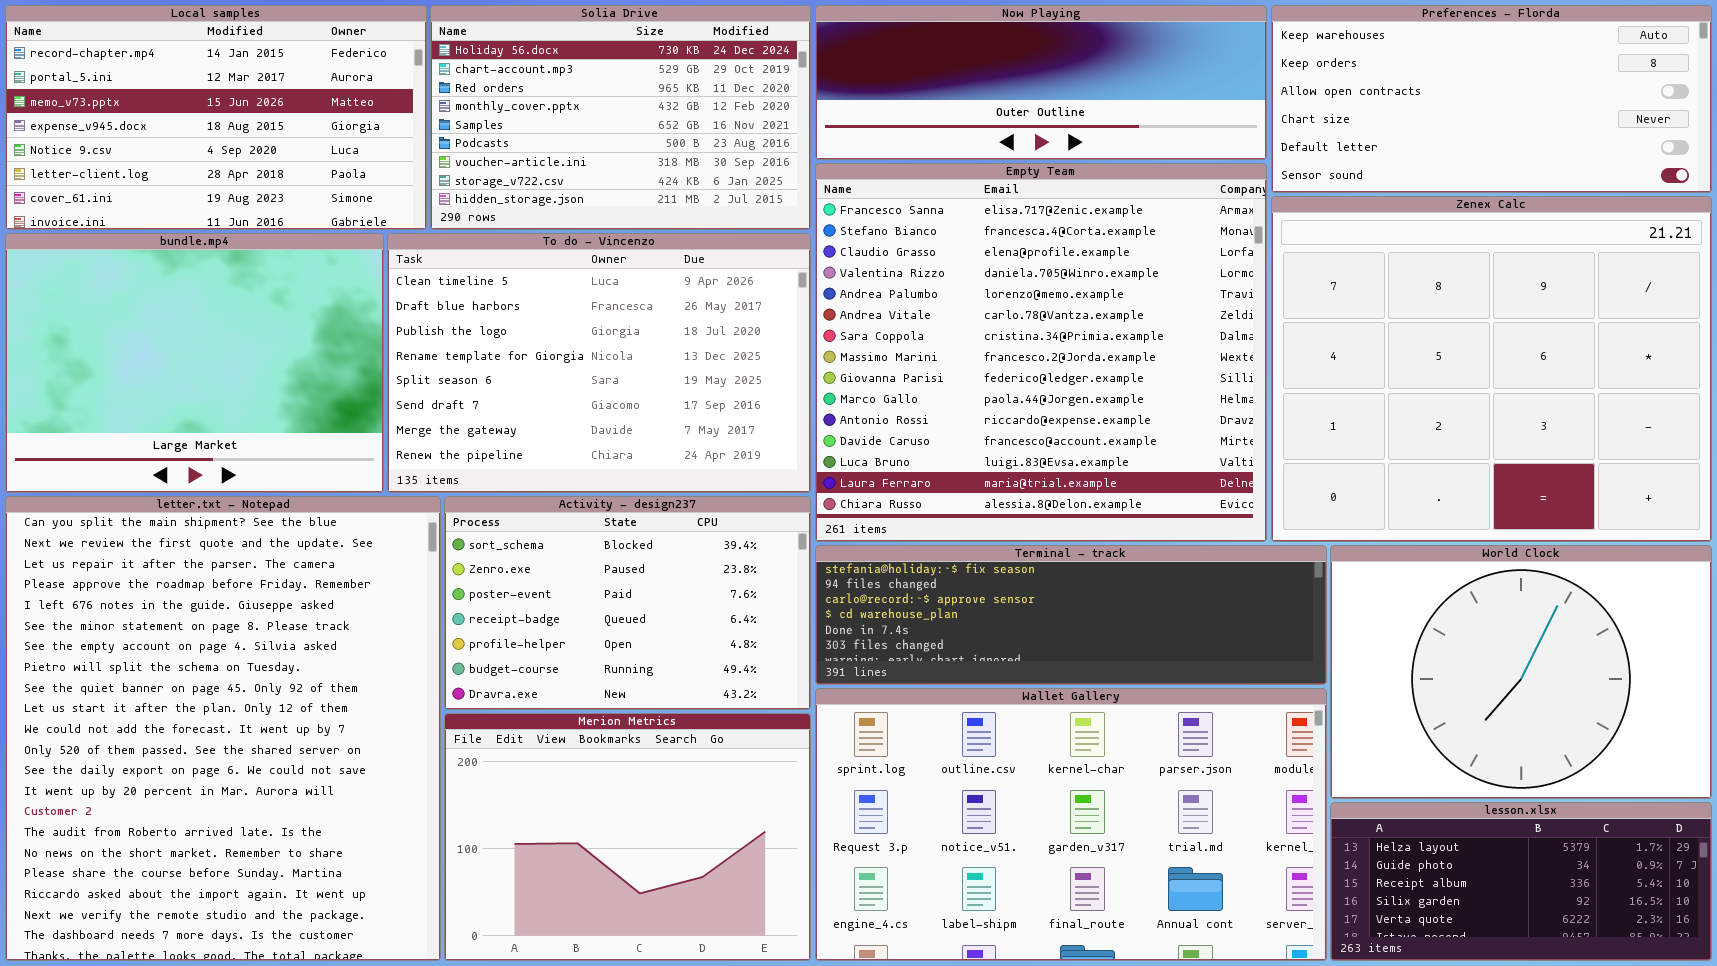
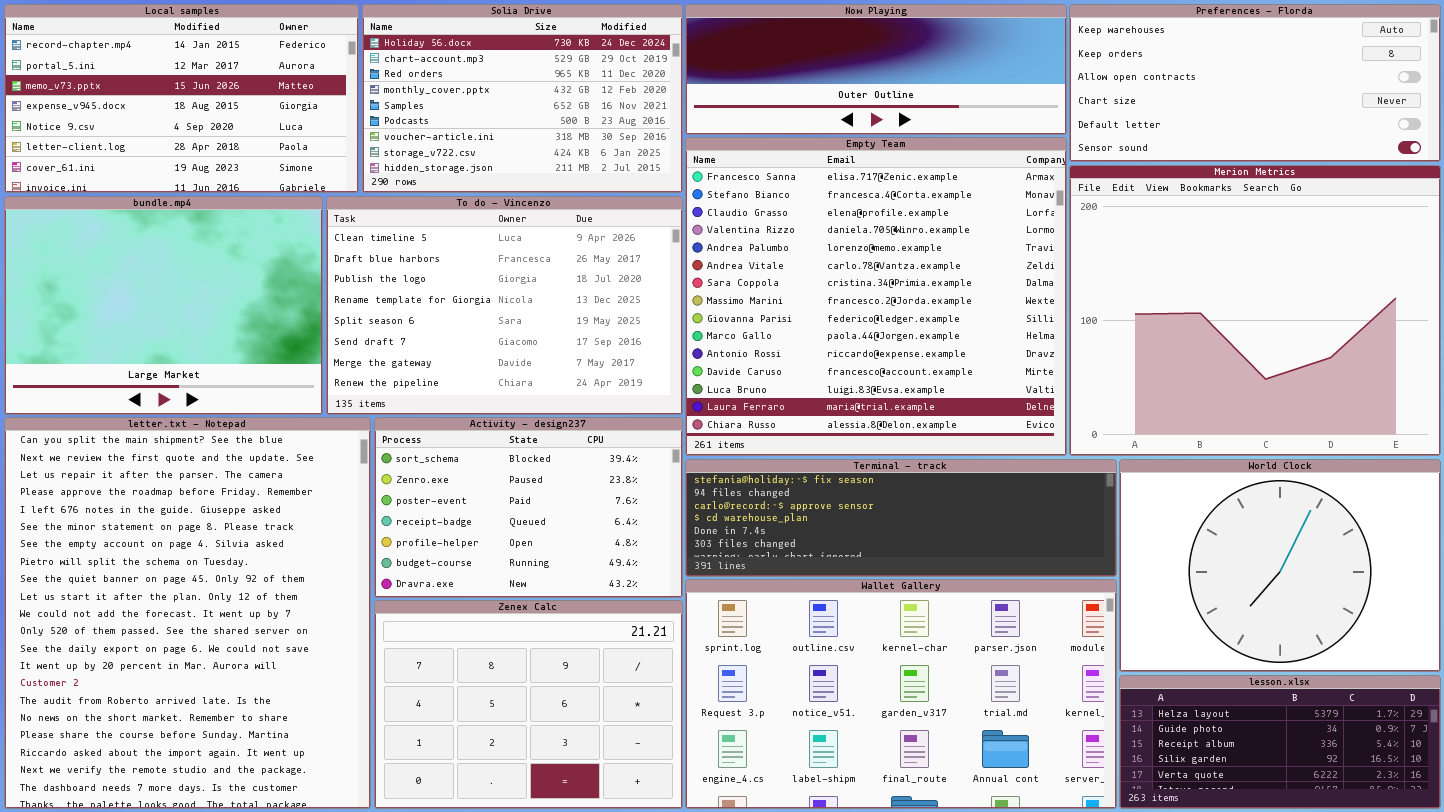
Zenex Calc: [1271,196,1712,542] -> [374,600,683,809], moved, resized
Merion Metrics: [444,713,811,961] -> [1069,165,1441,456], moved, resized

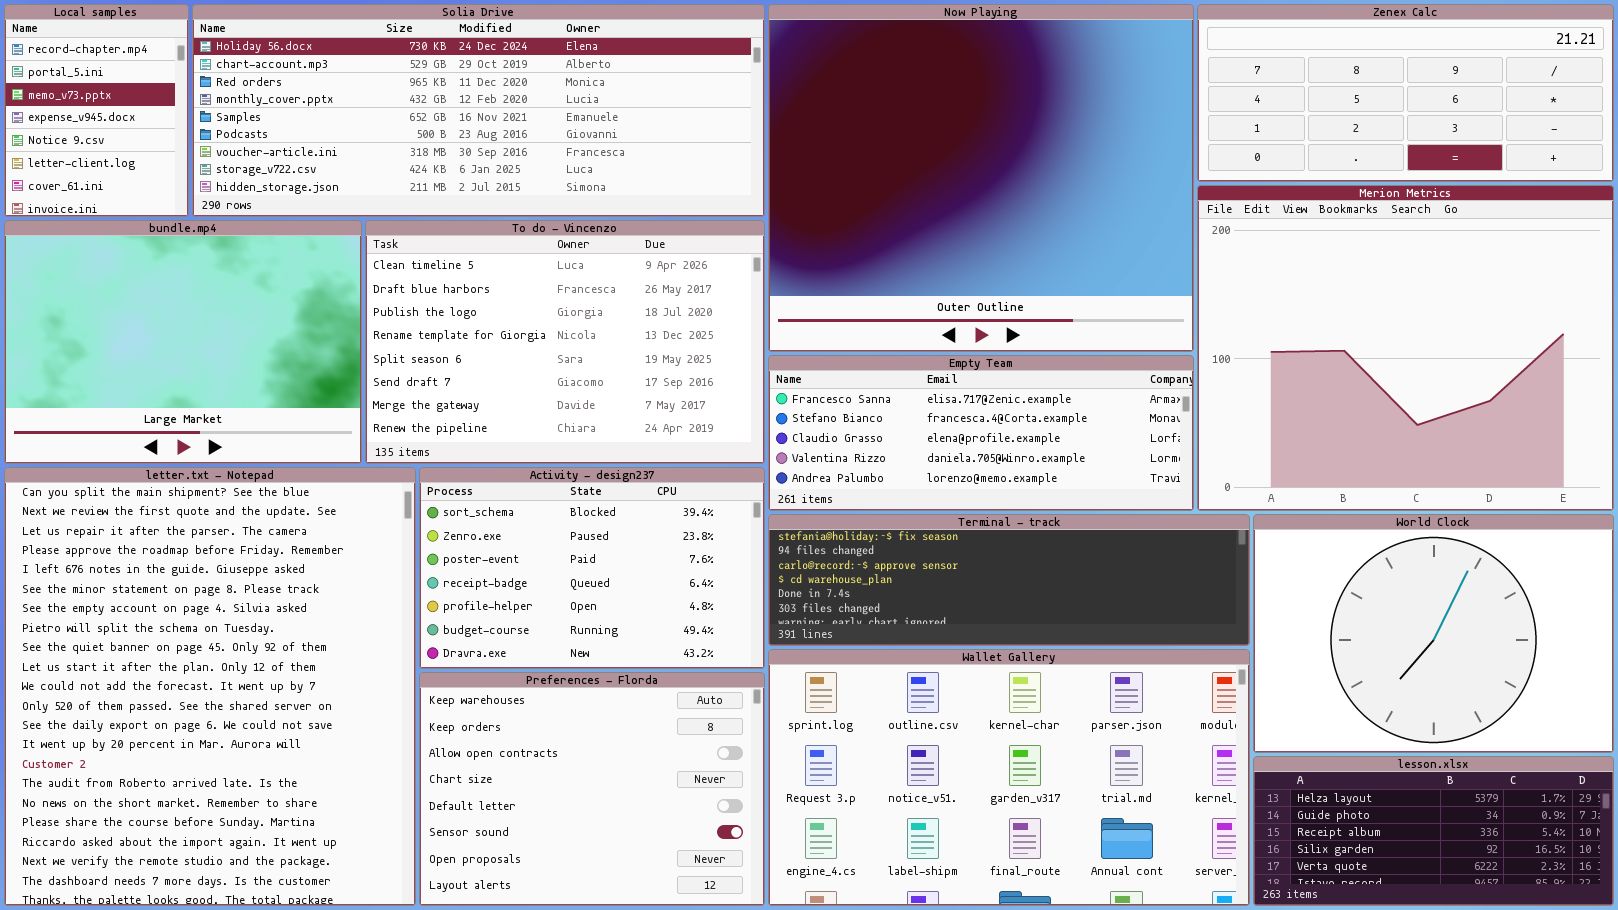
Local samples: [4,4,359,193] -> [4,4,189,217], resized
Solia Drive: [362,4,683,193] -> [192,4,765,217], resized
Now Playing: [685,4,1067,135] -> [768,4,1194,352], resized
Preferences - Florda: [1069,4,1441,162] -> [419,672,765,906], moved, resized
Empty Team: [685,137,1067,456] -> [768,355,1194,511], resized
Zenex Calc: [374,600,683,809] -> [1197,4,1614,182], moved, resized

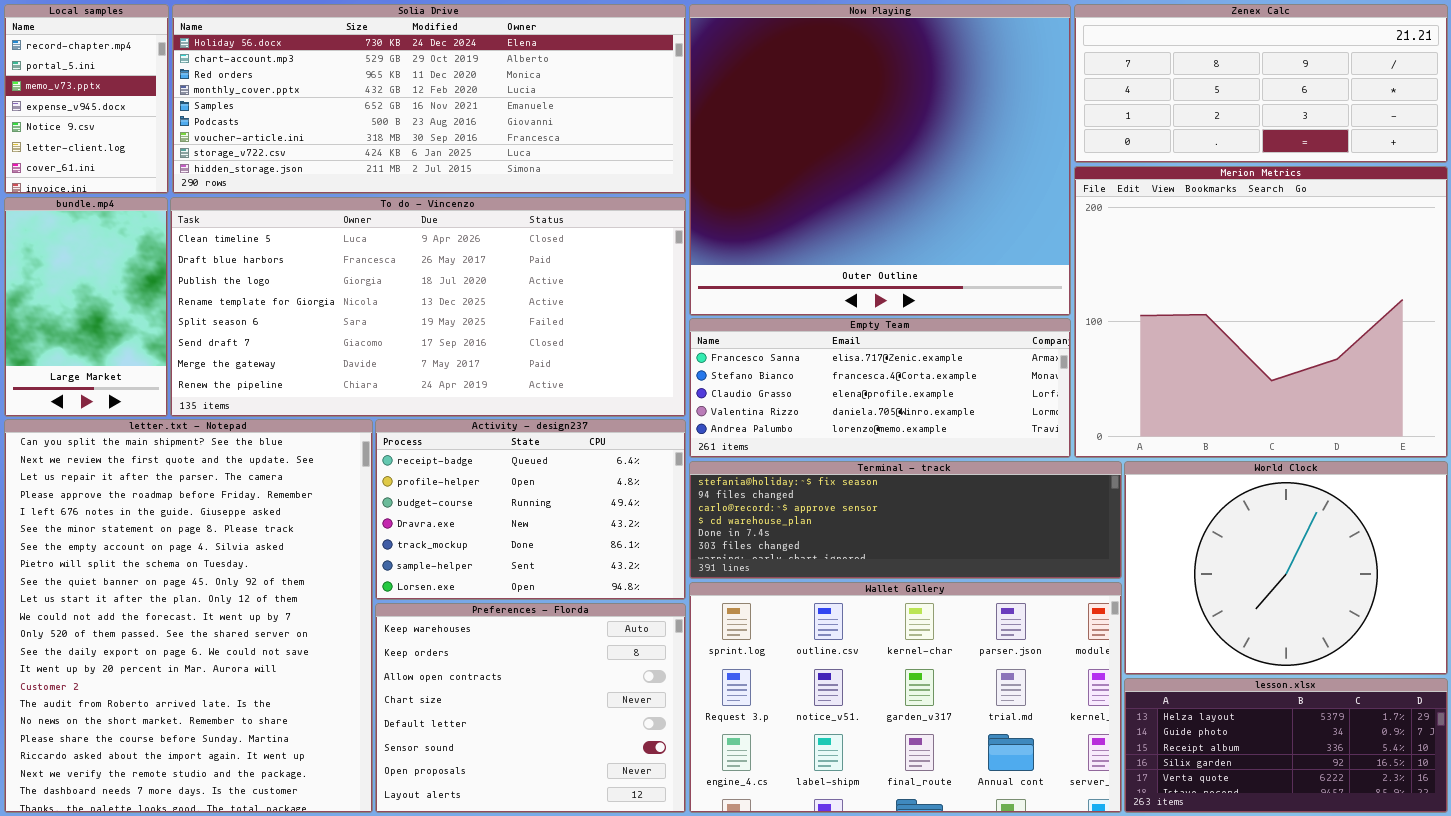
bundle.mp4: [4,220,362,464] -> [4,197,168,417], resized
To do - Vincenzo: [365,220,765,464] -> [170,197,686,417], resized
Activity - design237: [419,467,765,669] -> [375,419,686,600], scrolled down 3 rows

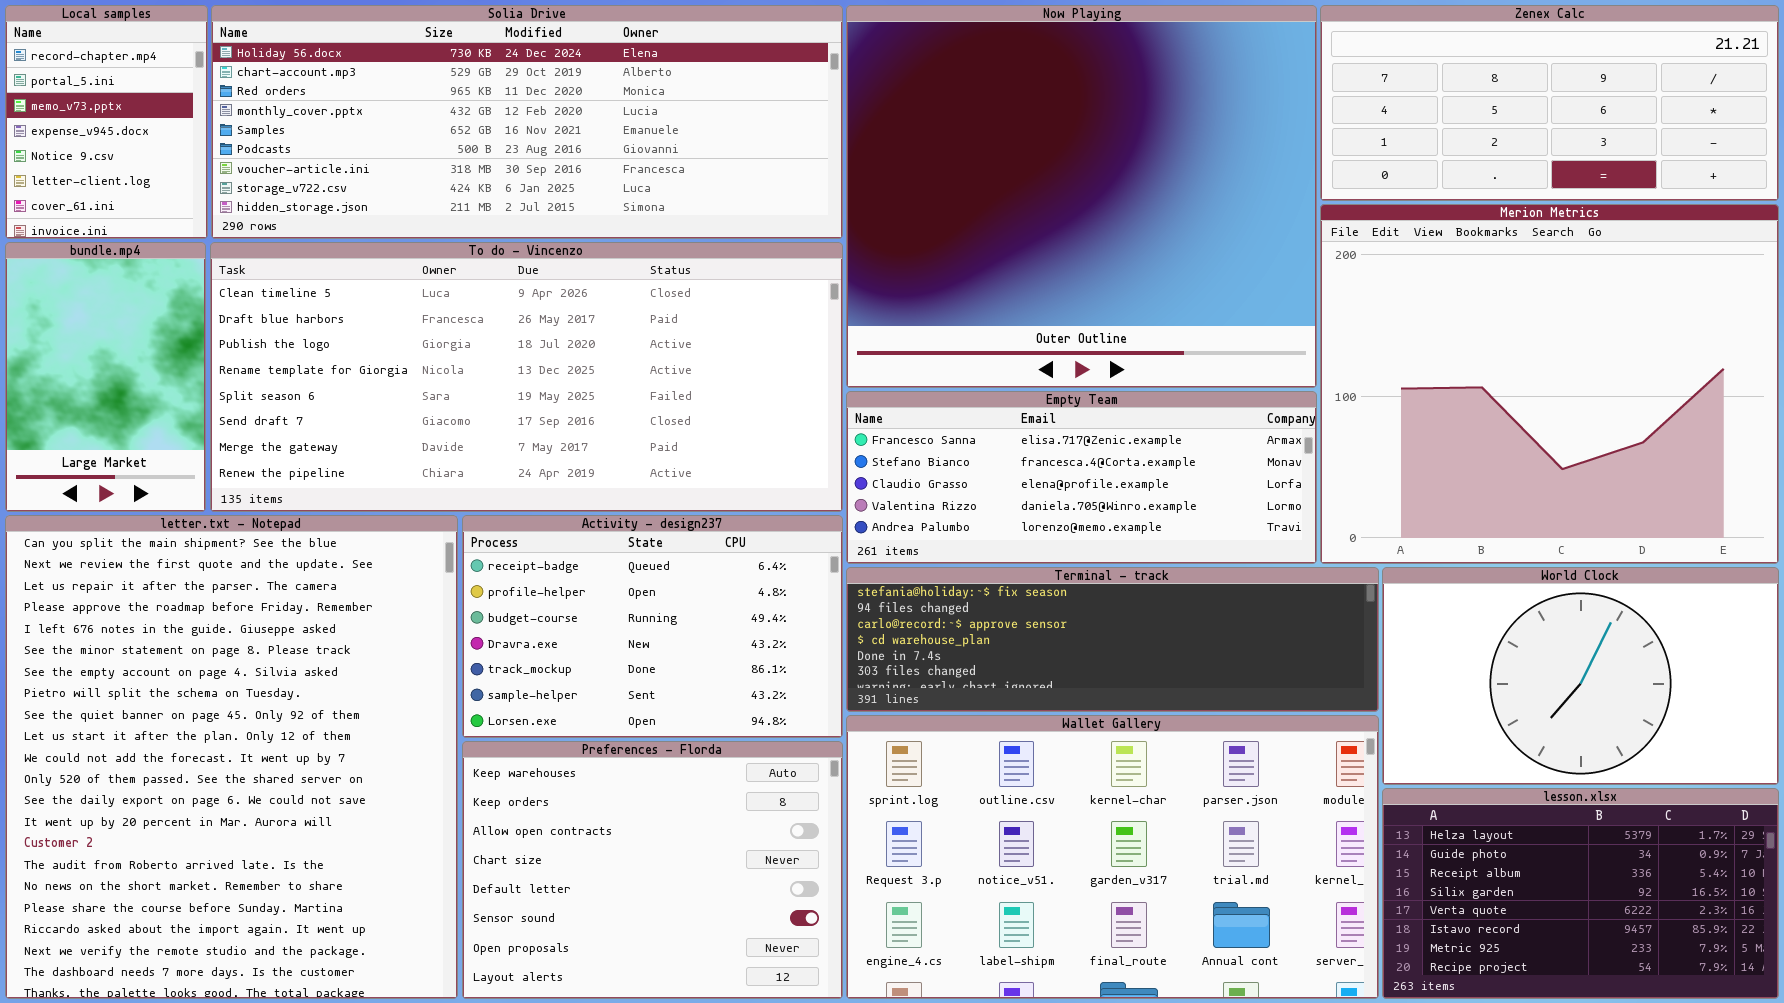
World Clock: [1124,461,1448,675] -> [1382,567,1779,785], resized
lesson.xlsx: [1124,678,1448,813] -> [1382,788,1779,999], resized

